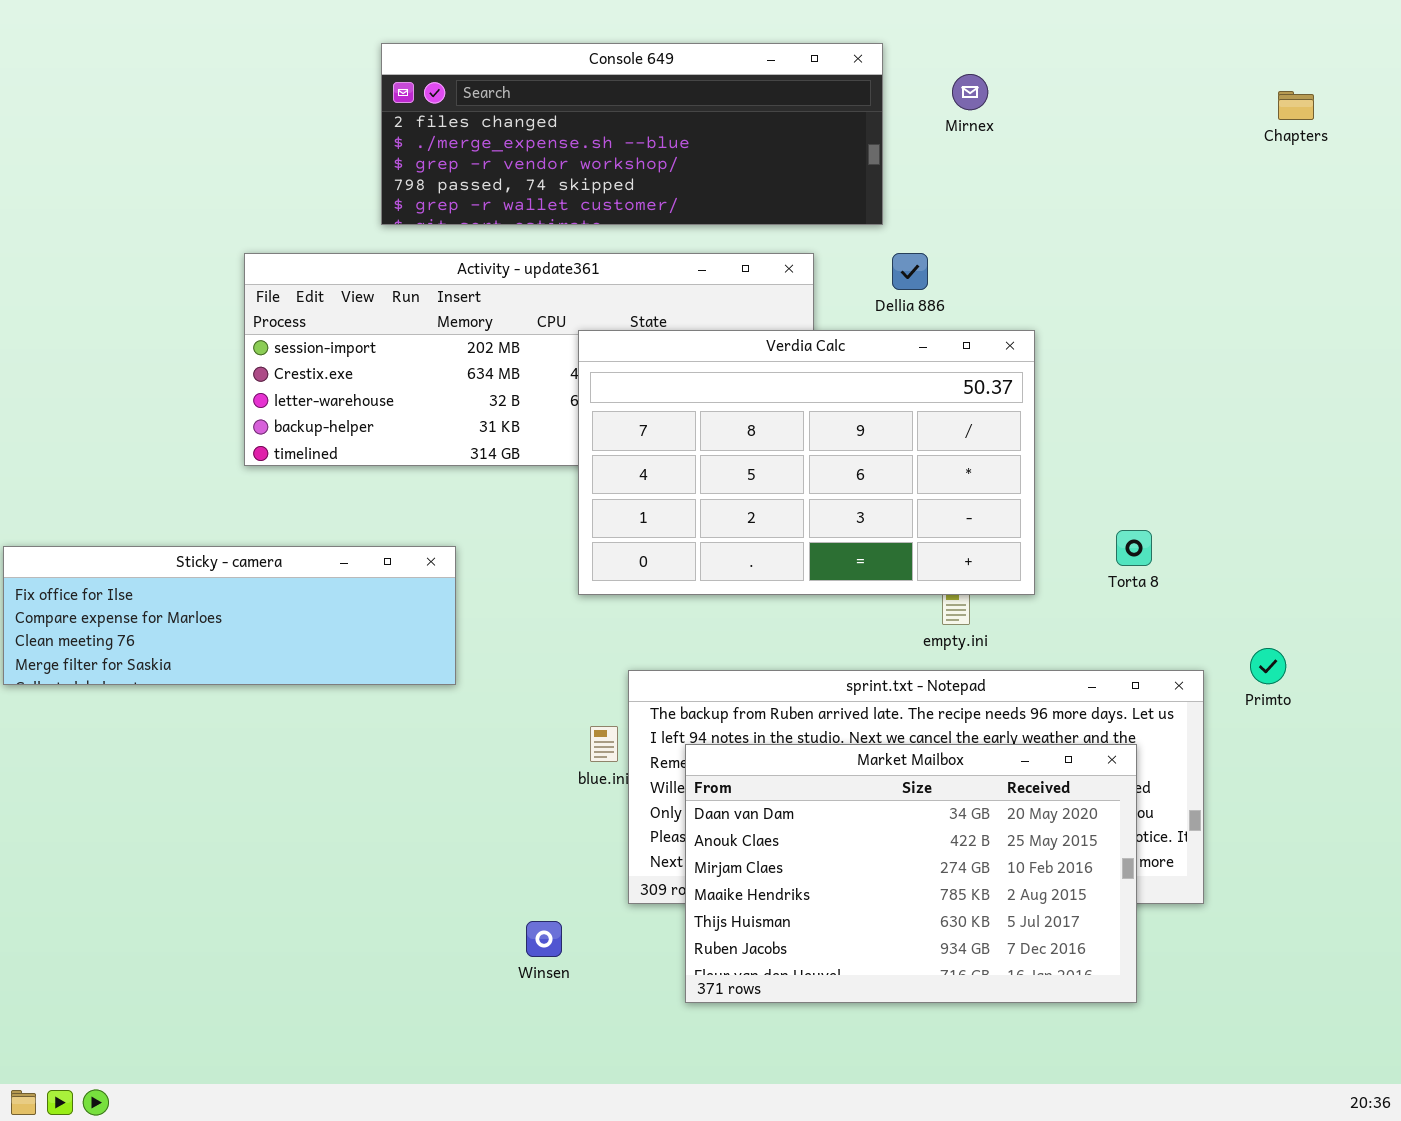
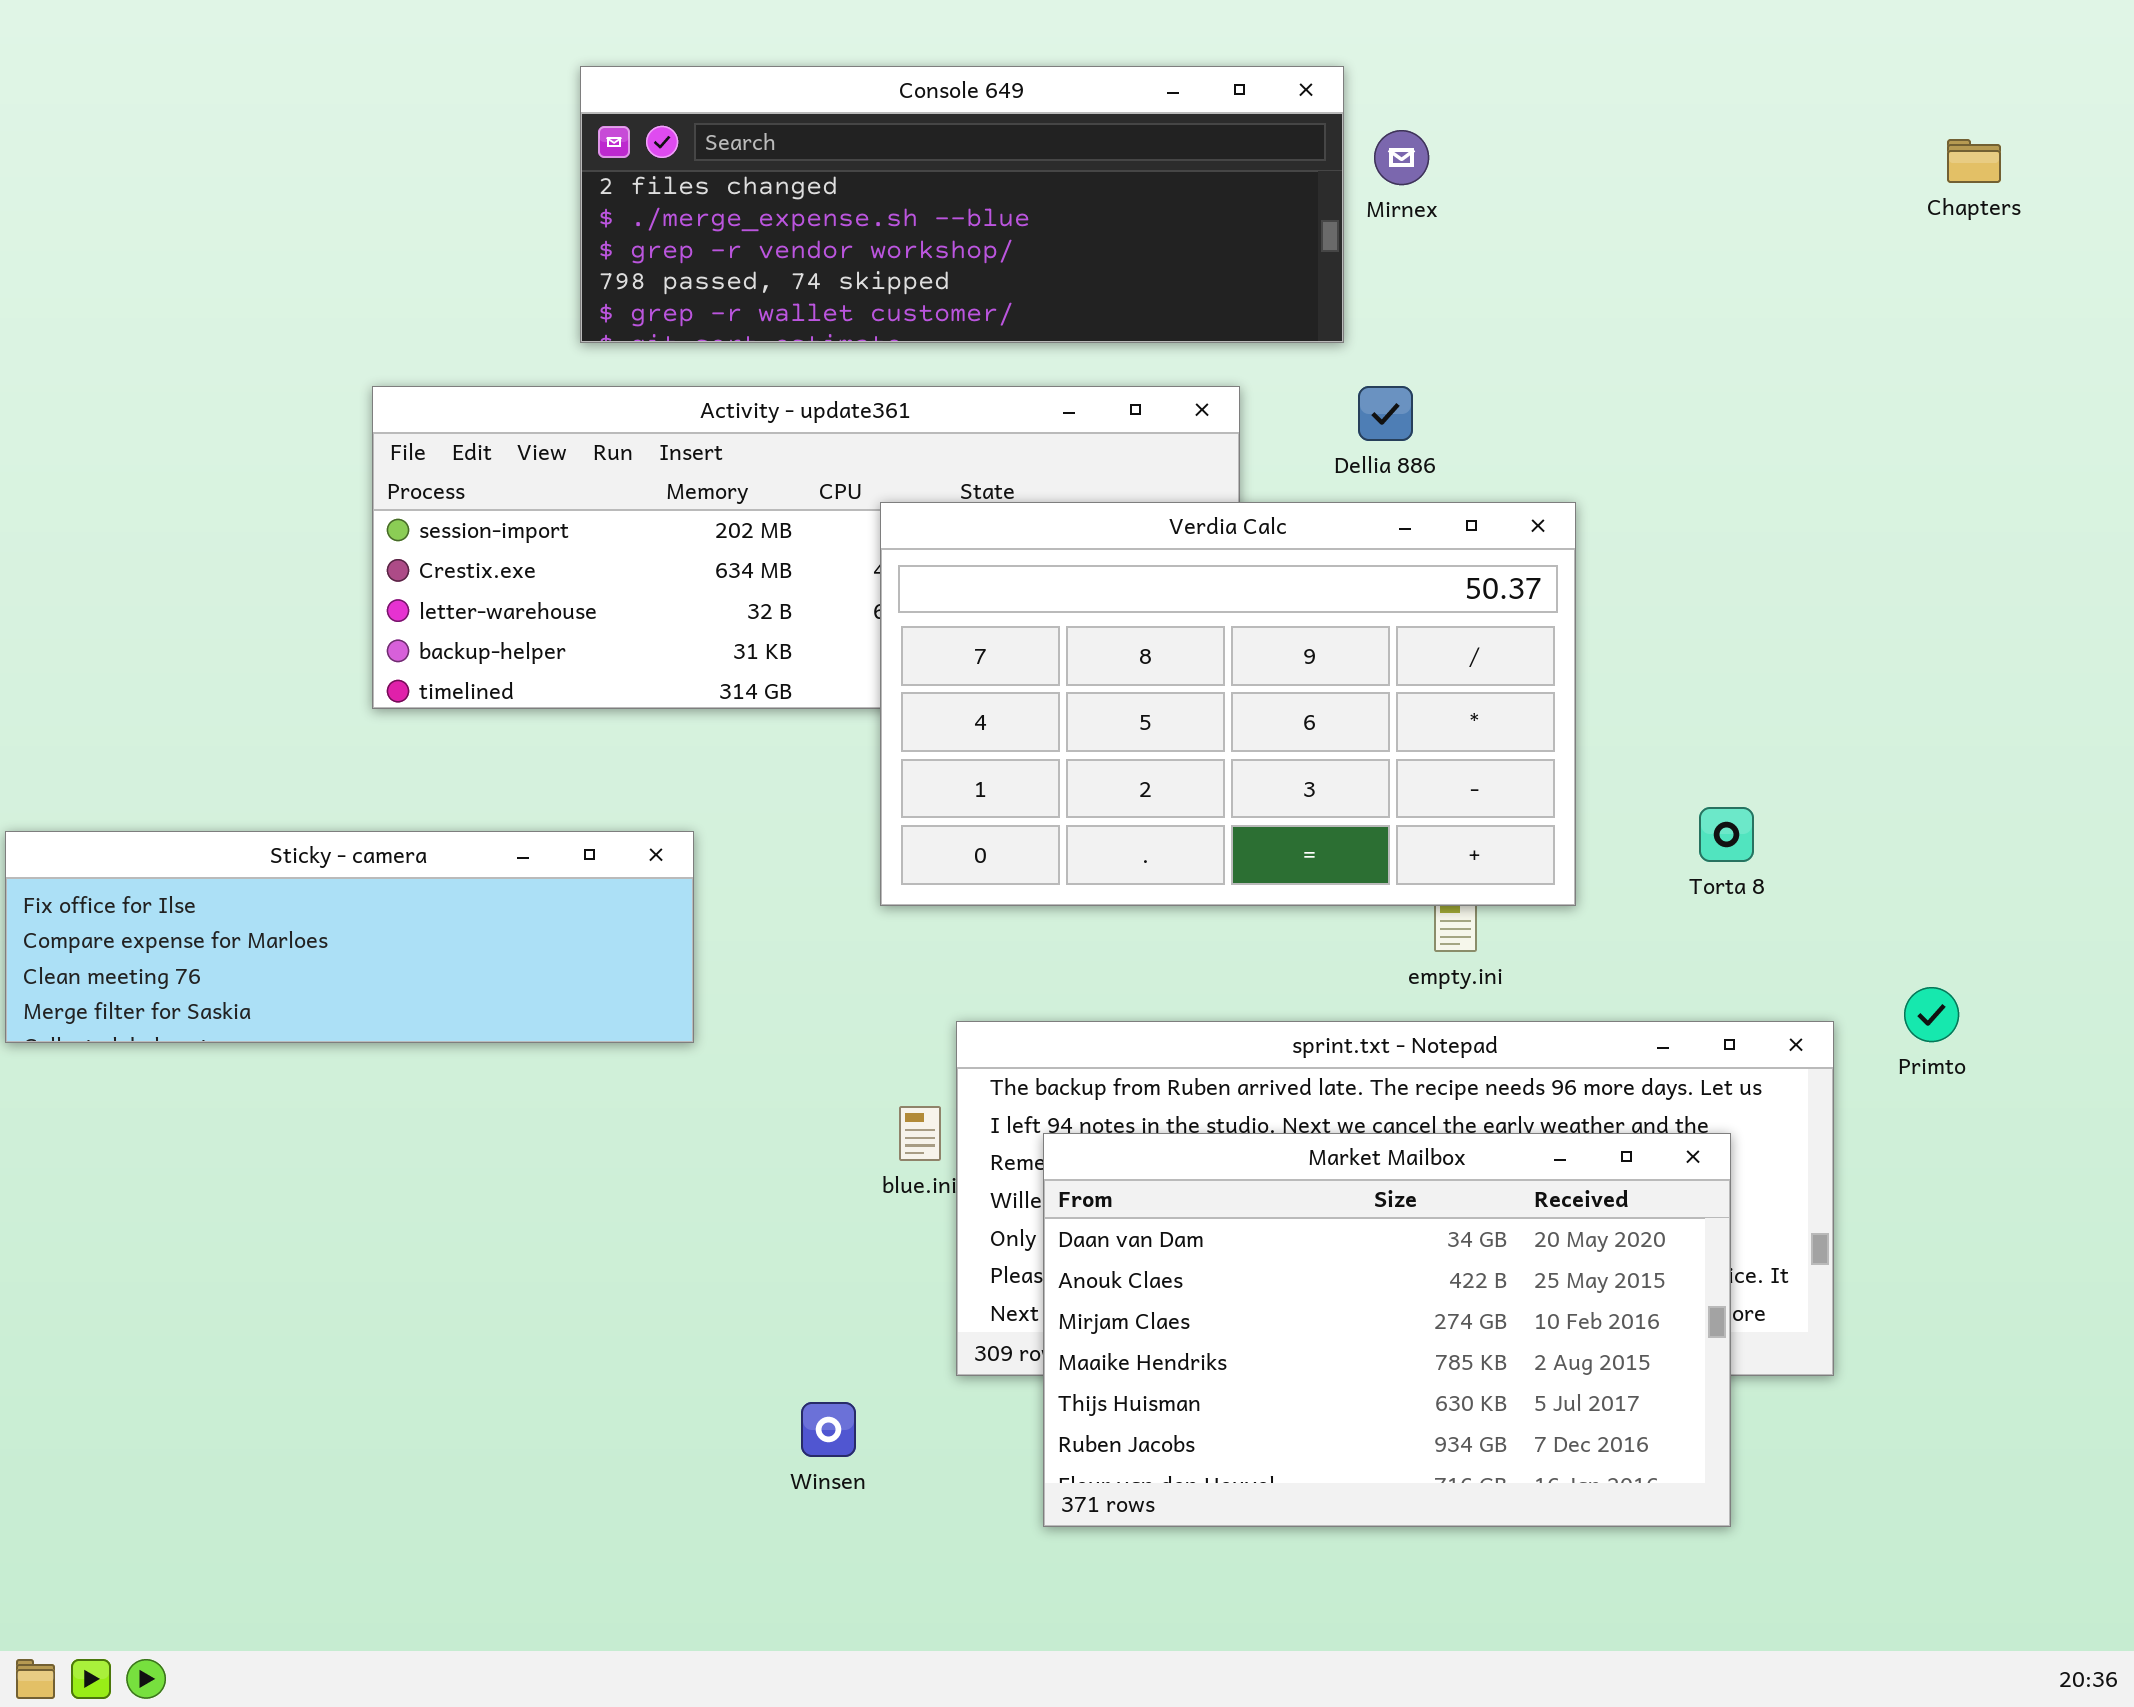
Mirnex: [952,74,988,110] -> [1374,130,1429,185], moved

